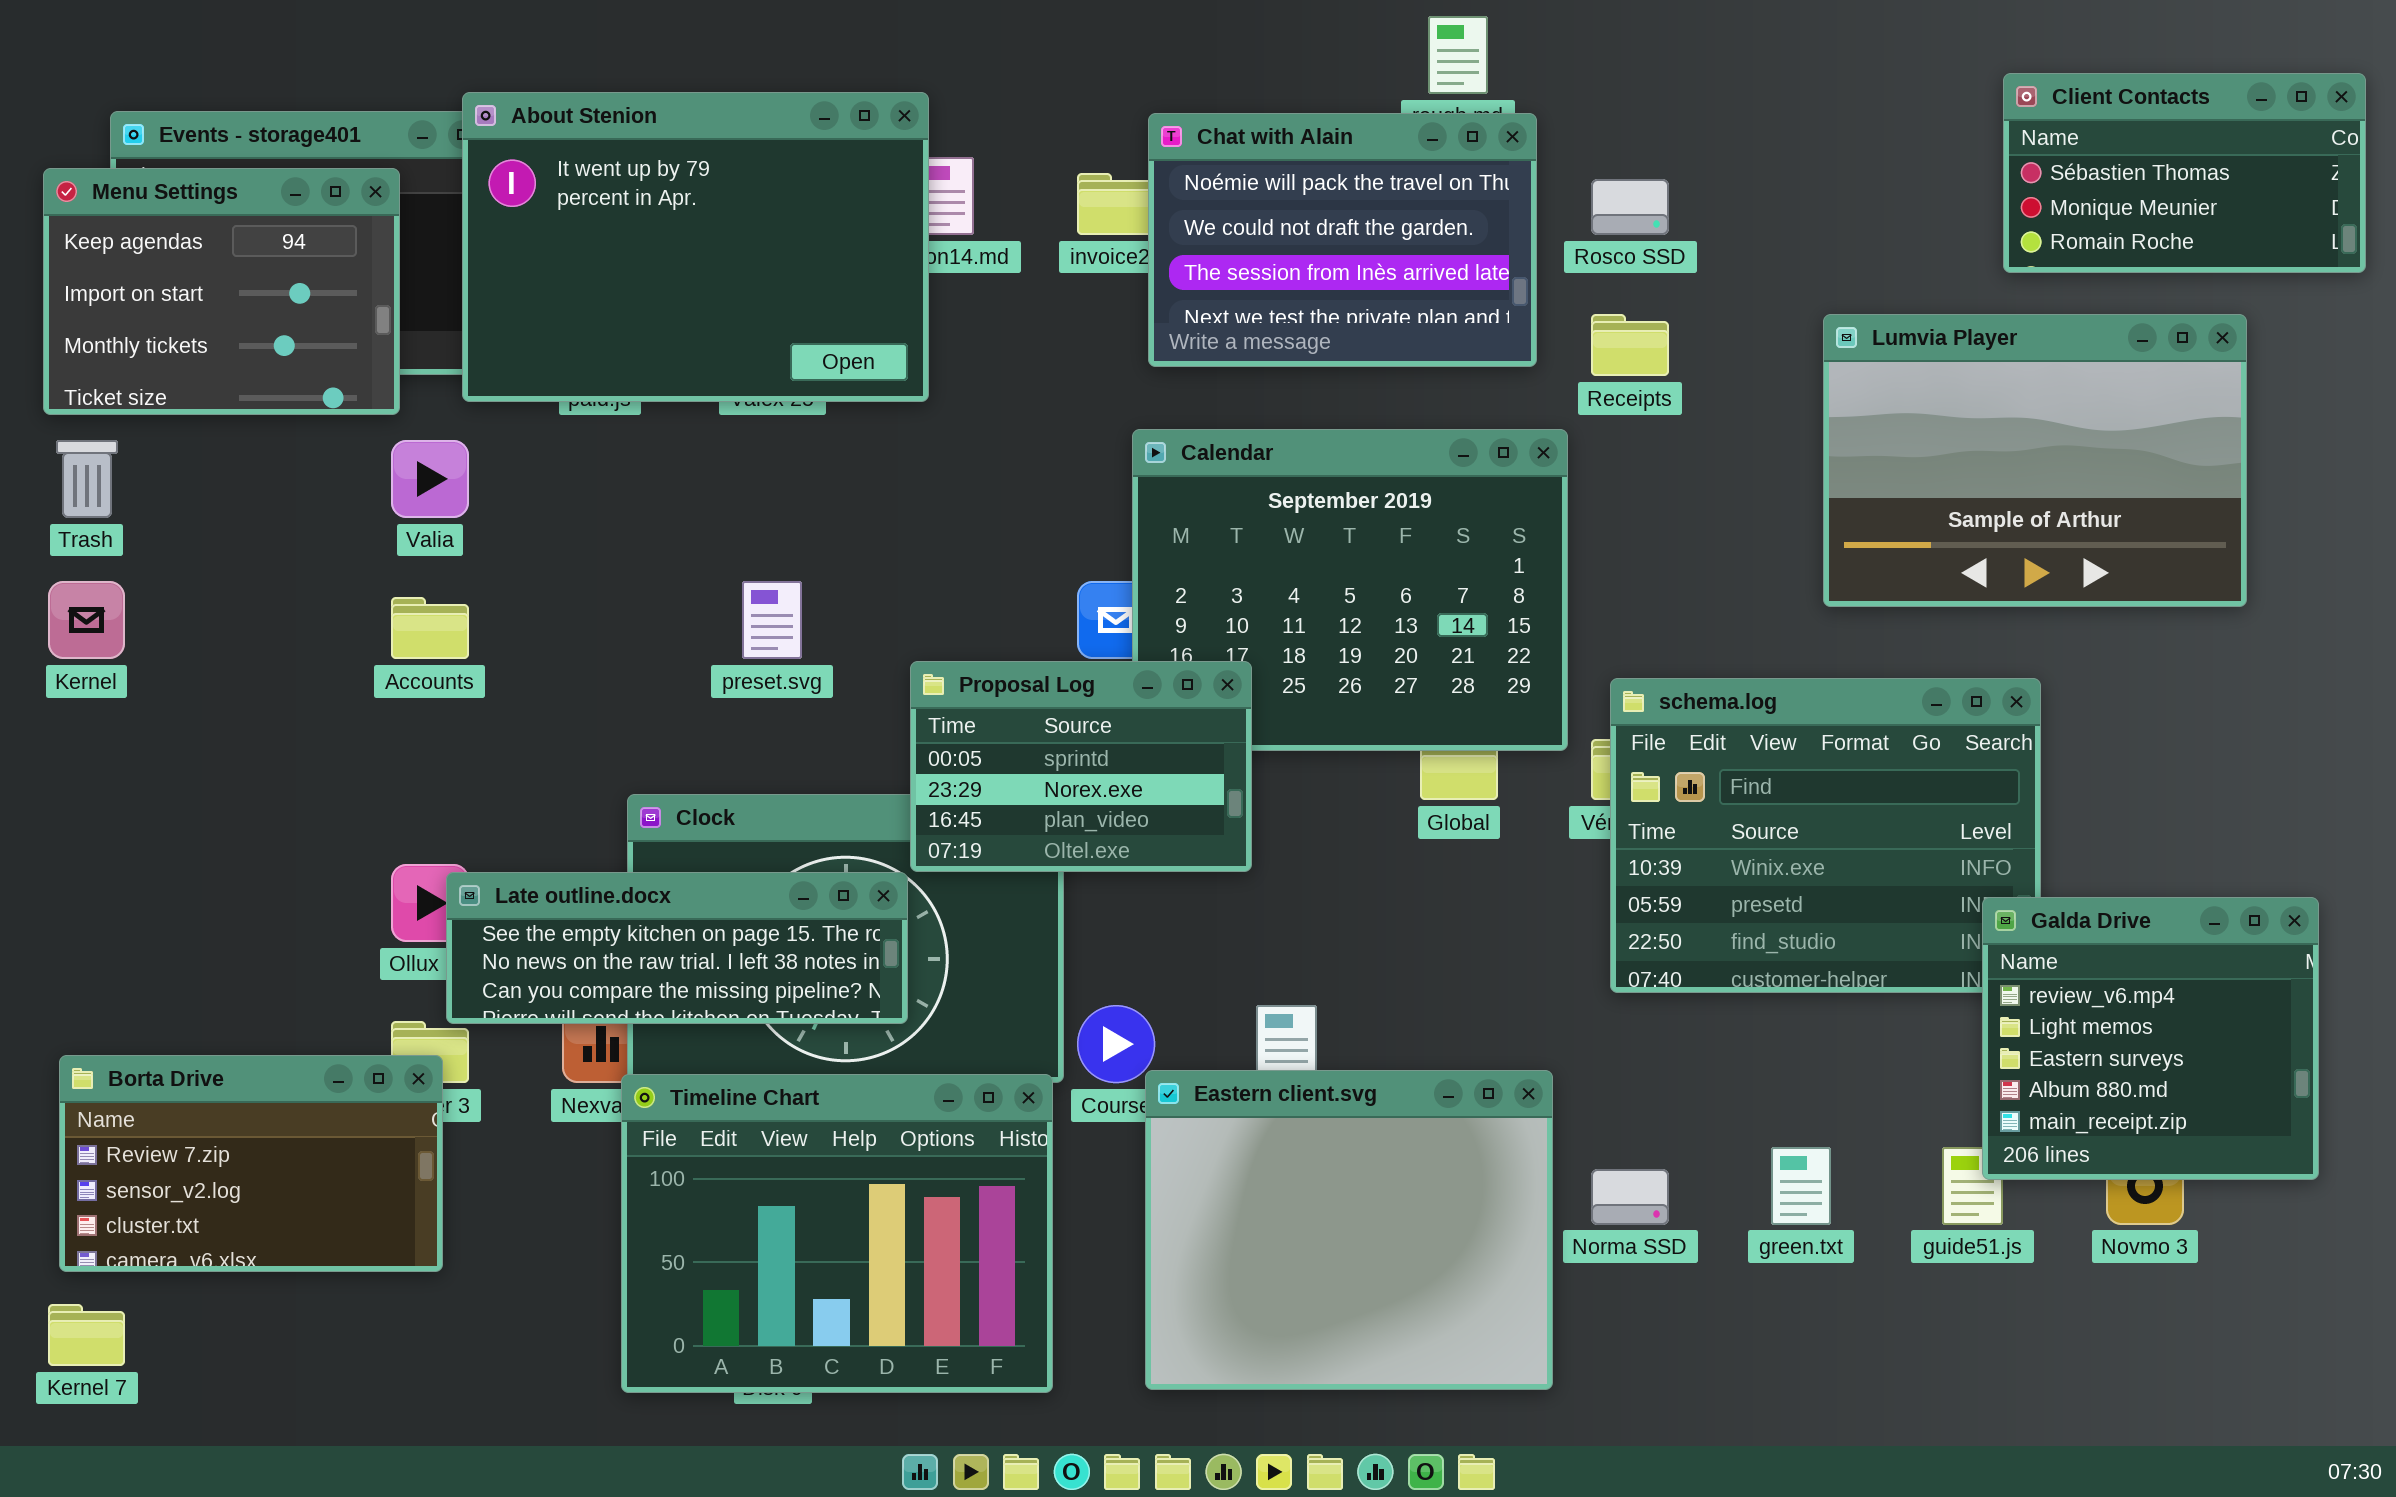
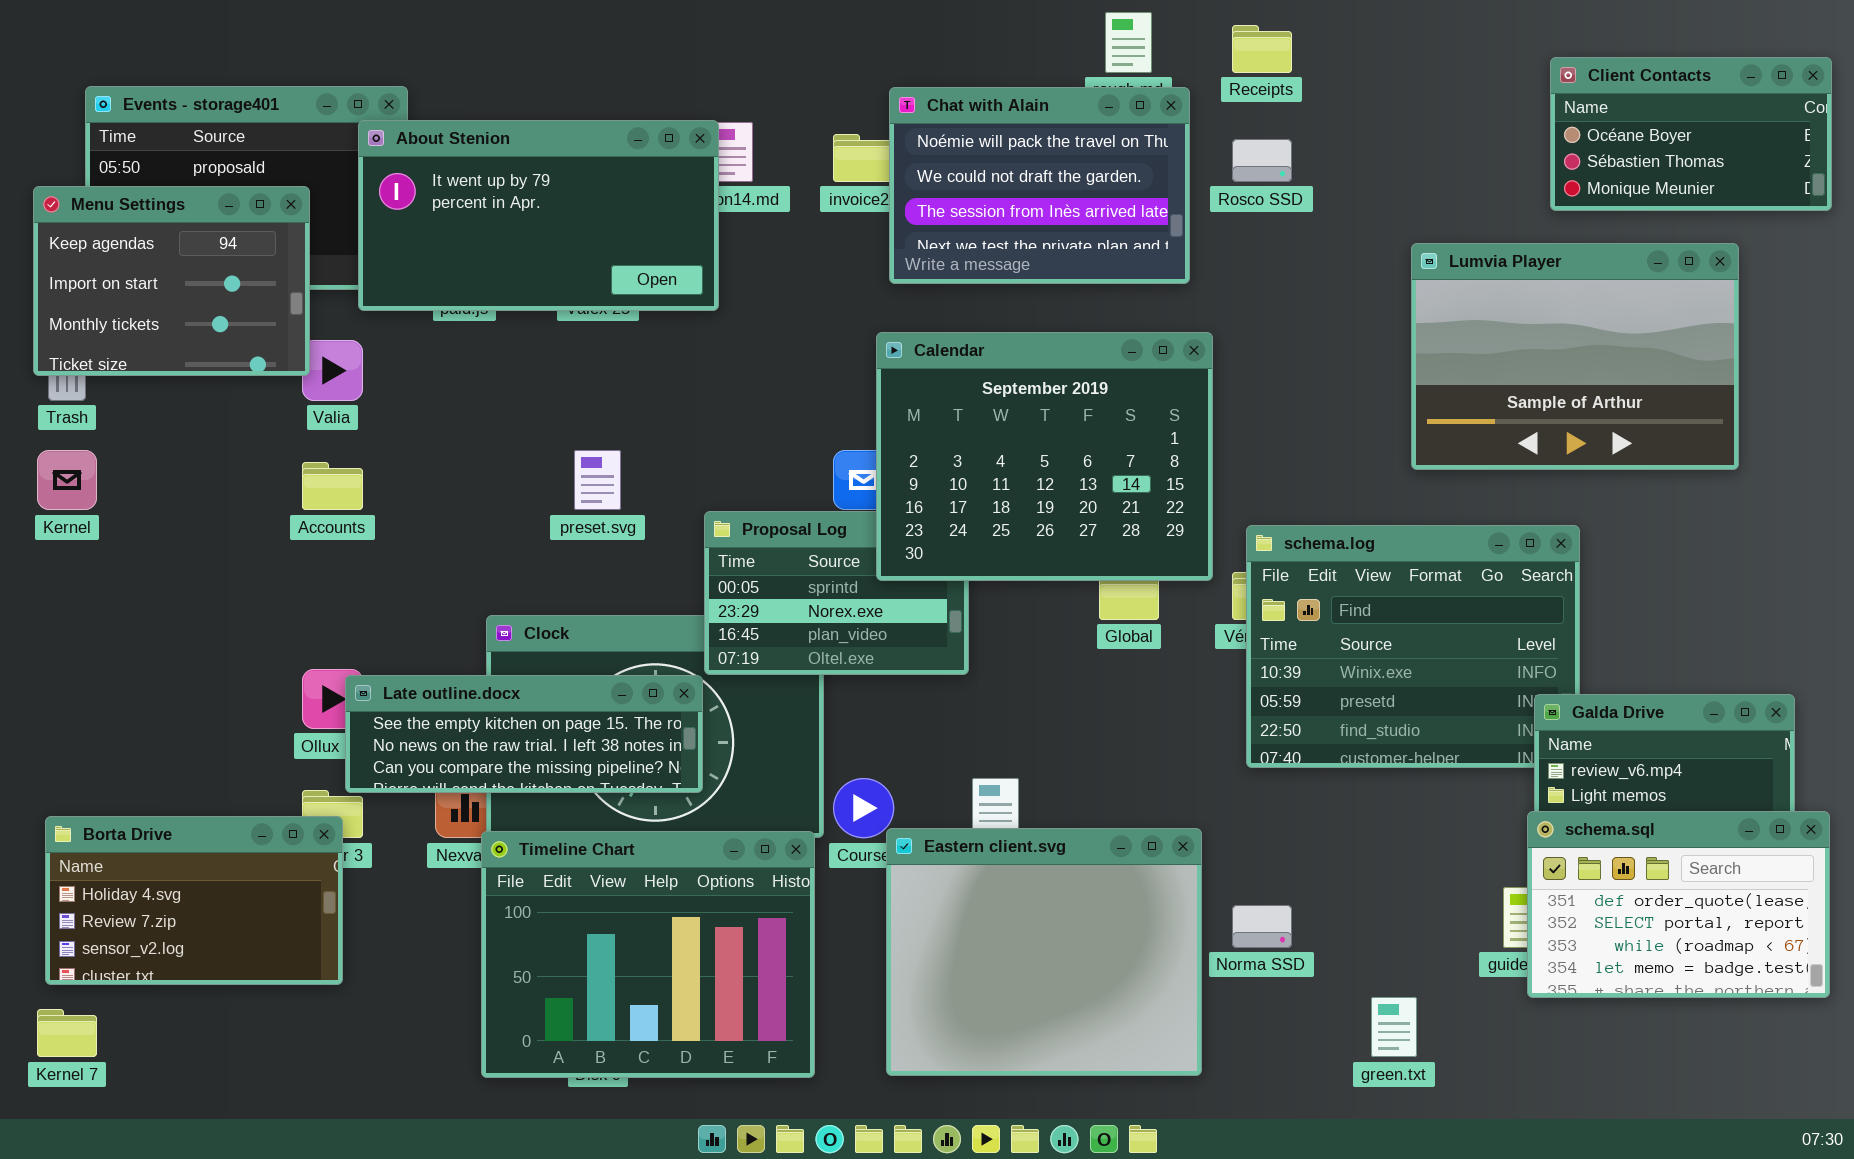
Client Contacts: [2003,73,2366,273] -> [1550,57,1832,211], scrolled up 1 row
About Stenion: [462,92,929,402] -> [358,120,719,311], resized
Menu Settings: [43,168,400,415] -> [33,186,310,376], moved
Receipts: [1591,314,1669,376] -> [1232,25,1292,73], moved
Calendar: [1132,429,1568,751] -> [876,332,1213,581], raised
schema.sql: none -> [1527,811,1830,998], opened
Borta Drive: [59,1055,443,1272] -> [45,816,343,985], scrolled up 1 row
green.txt: [1771,1147,1831,1225] -> [1371,997,1417,1057], moved

